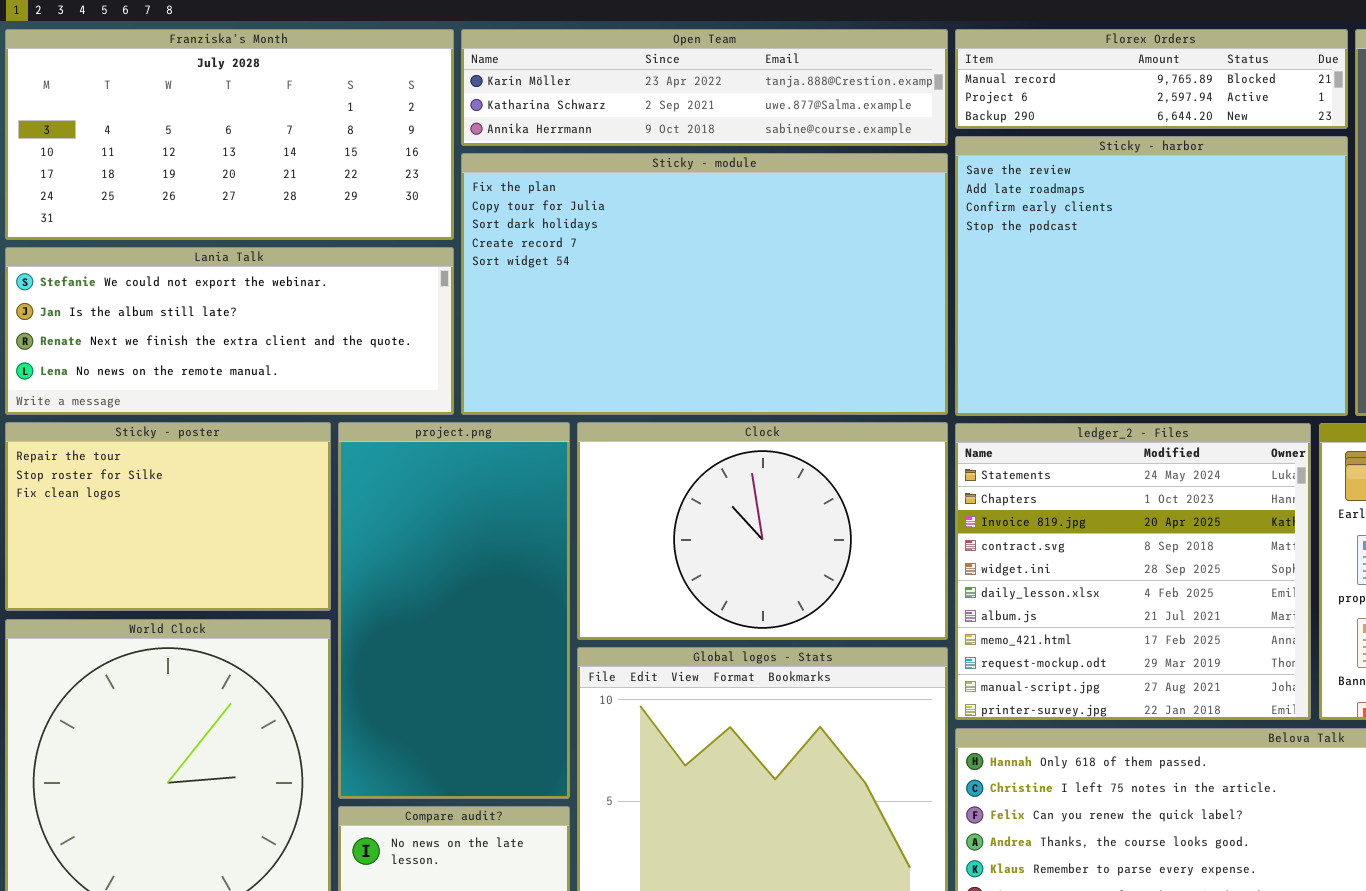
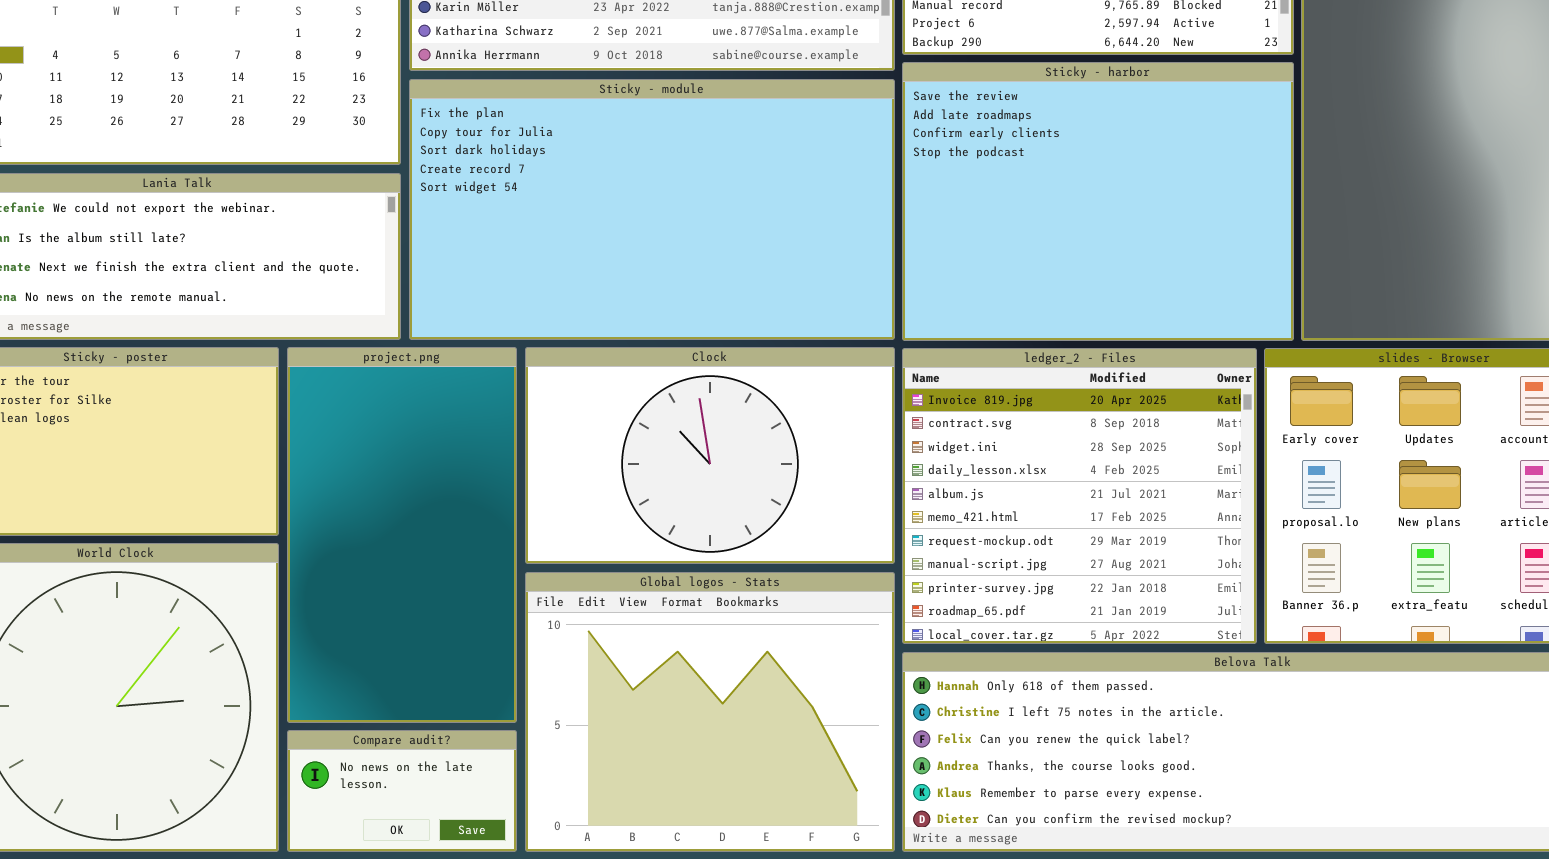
ledger_2 - Files: [955,423,1311,720] -> [902,348,1257,644], scrolled down 2 rows

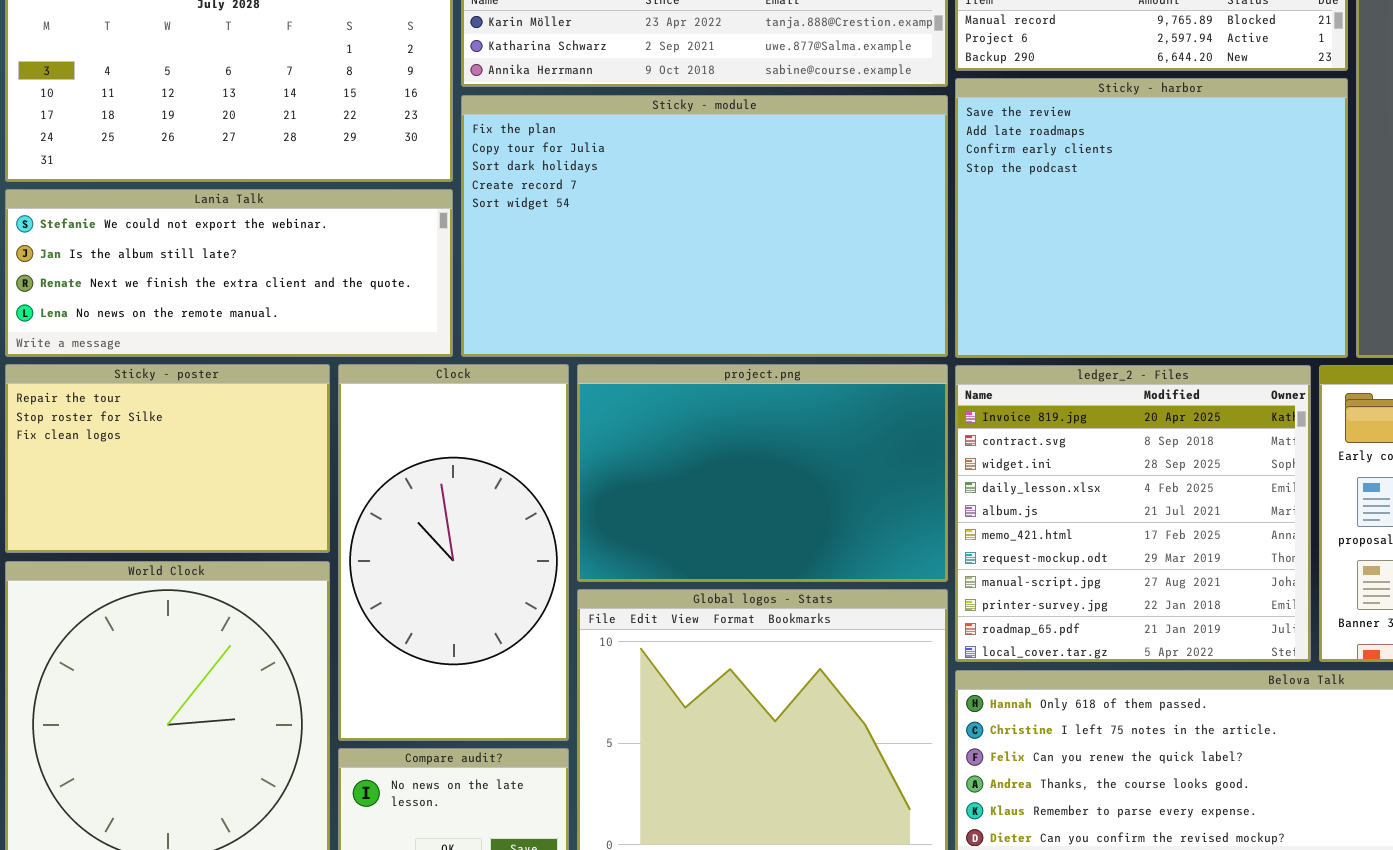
project.png: [287,347,517,723] -> [577,364,948,582], moved, resized
Clock: [525,347,895,564] -> [338,364,569,741], moved, resized

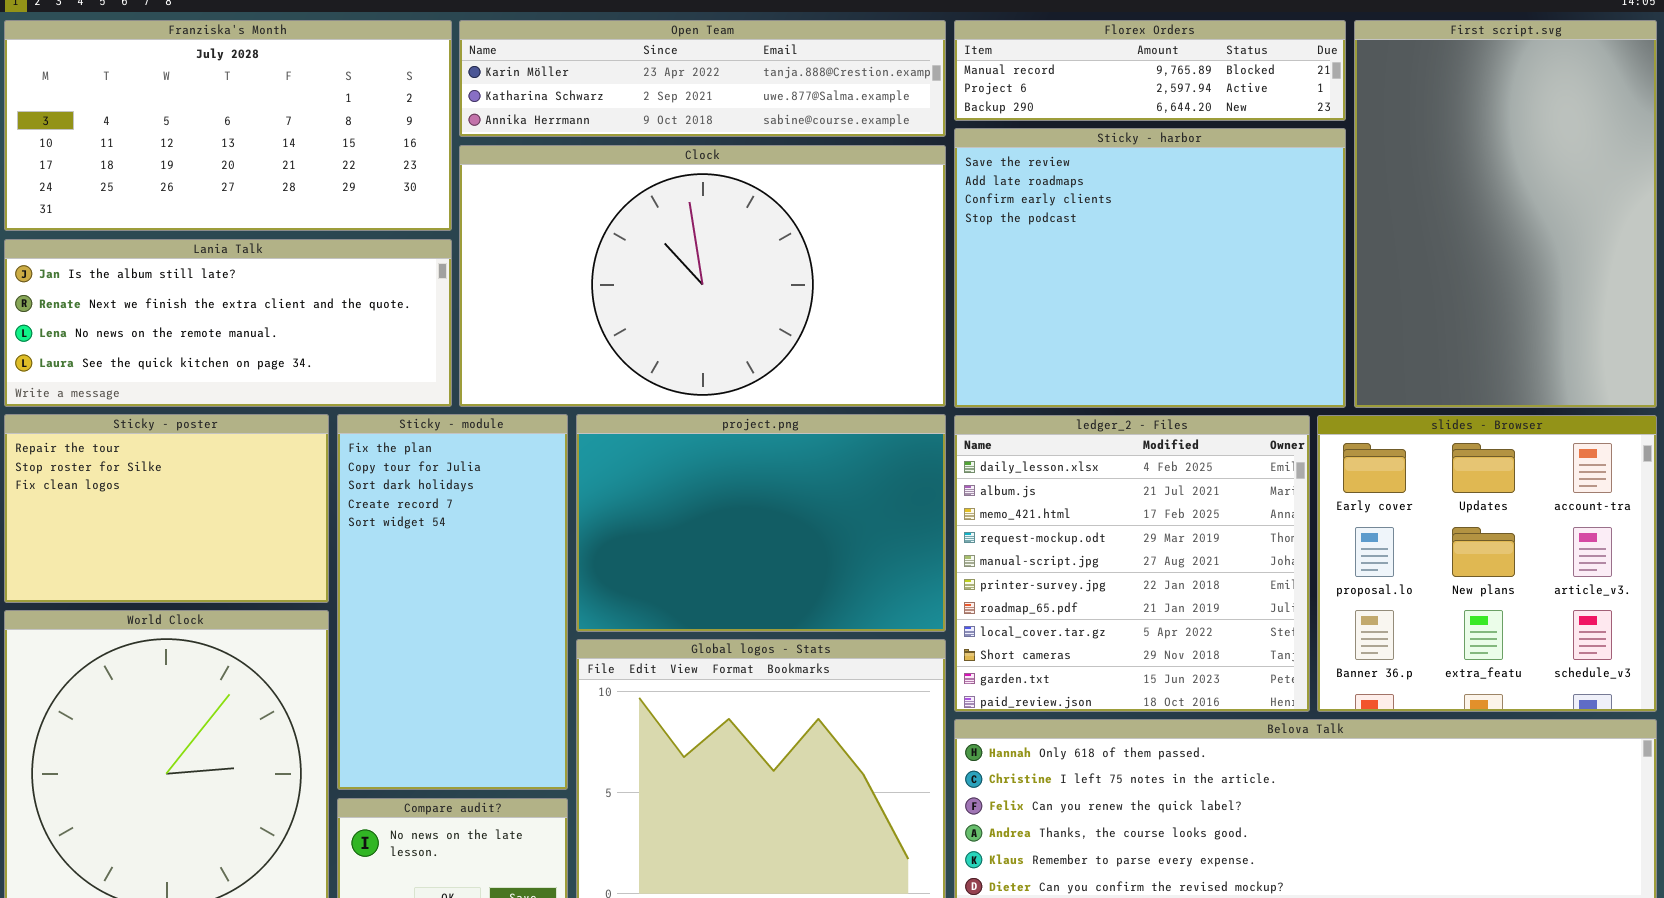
Sticky - module: [461,95,948,357] -> [337,414,568,790], moved, resized
Lania Talk: [5,189,453,357] -> [4,239,452,407], scrolled down 1 row
Clock: [338,364,569,741] -> [459,145,946,407], moved, resized
ledger_2 - Files: [955,365,1311,662] -> [954,415,1310,712], scrolled down 3 rows

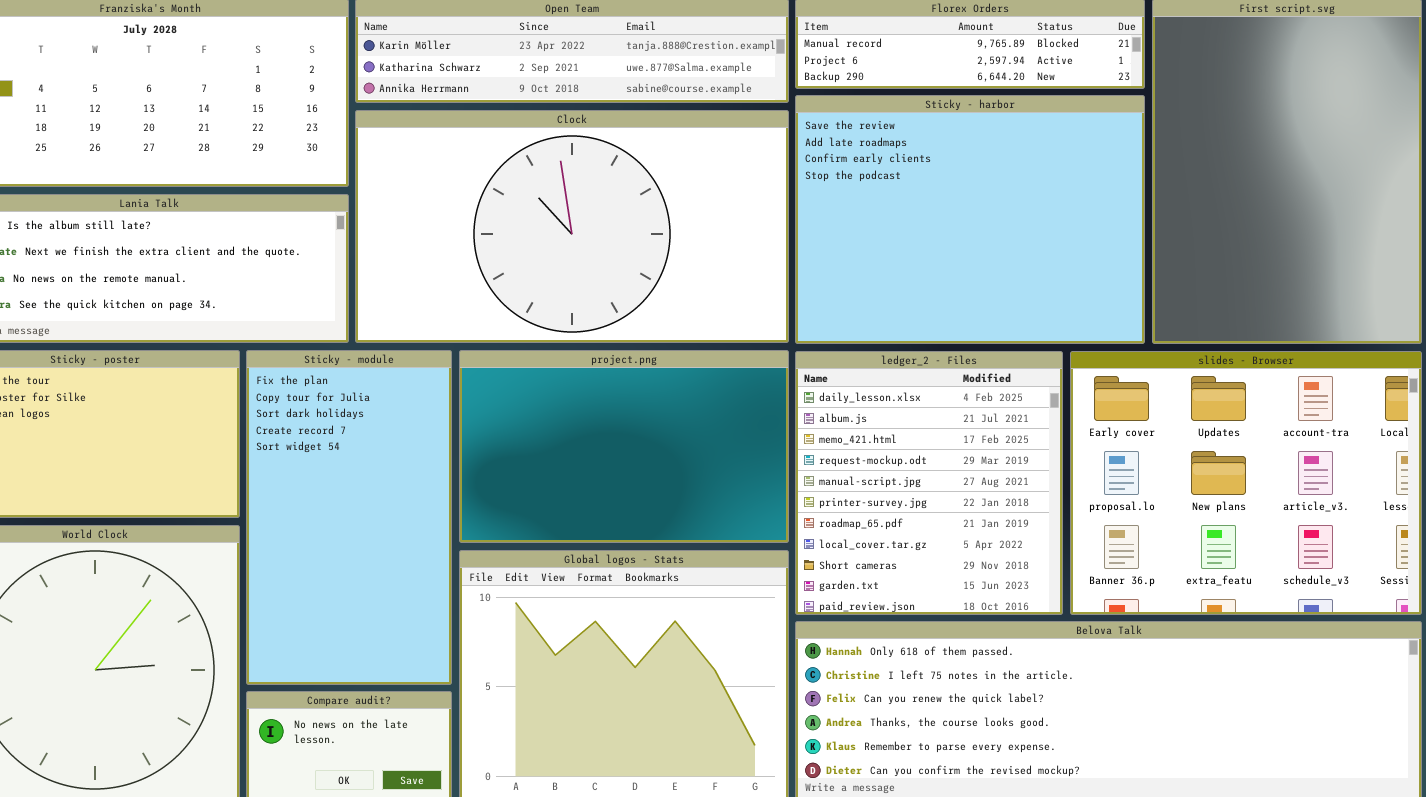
ledger_2 - Files: [954,415,1310,712] -> [795,351,1063,615], resized
slides - Browser: [1317,415,1657,712] -> [1070,351,1422,615], resized

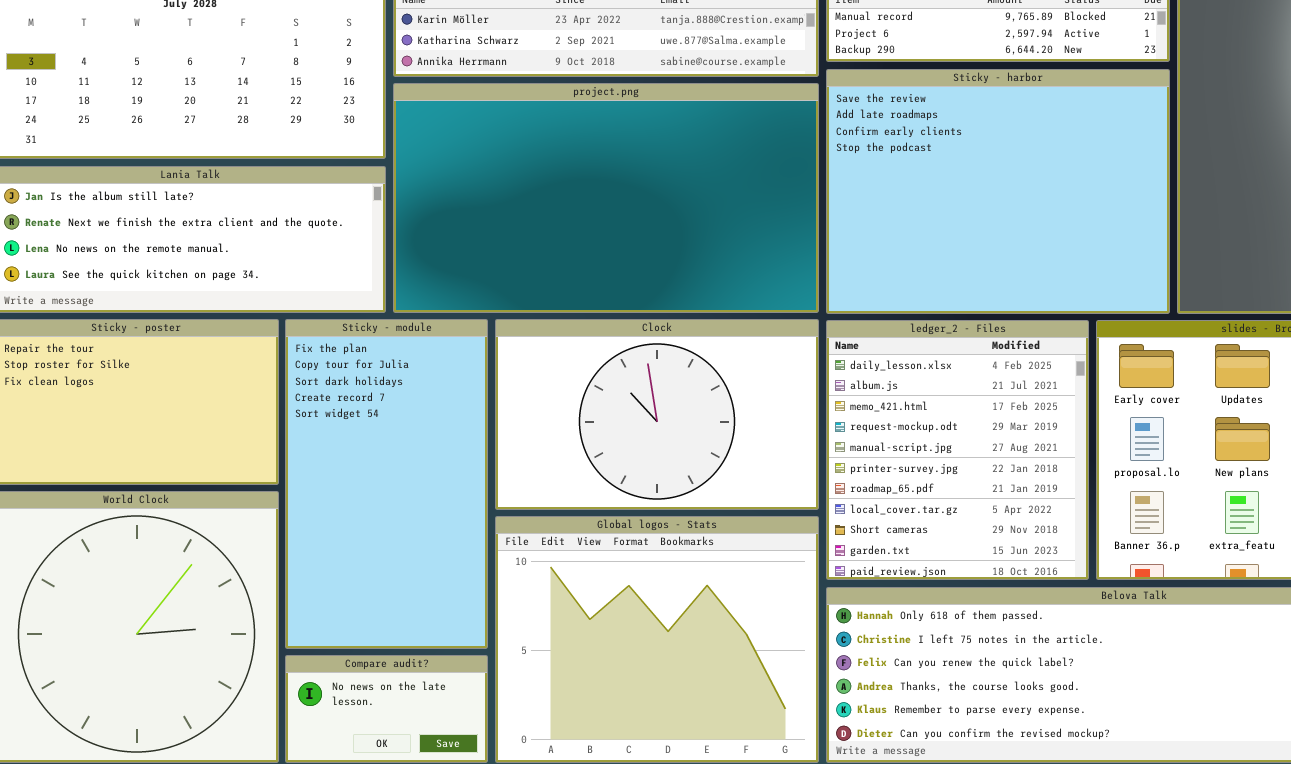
Clock: [355,110,789,343] -> [495,319,819,510], moved, resized
project.png: [459,350,789,543] -> [393,83,819,313], moved, resized

